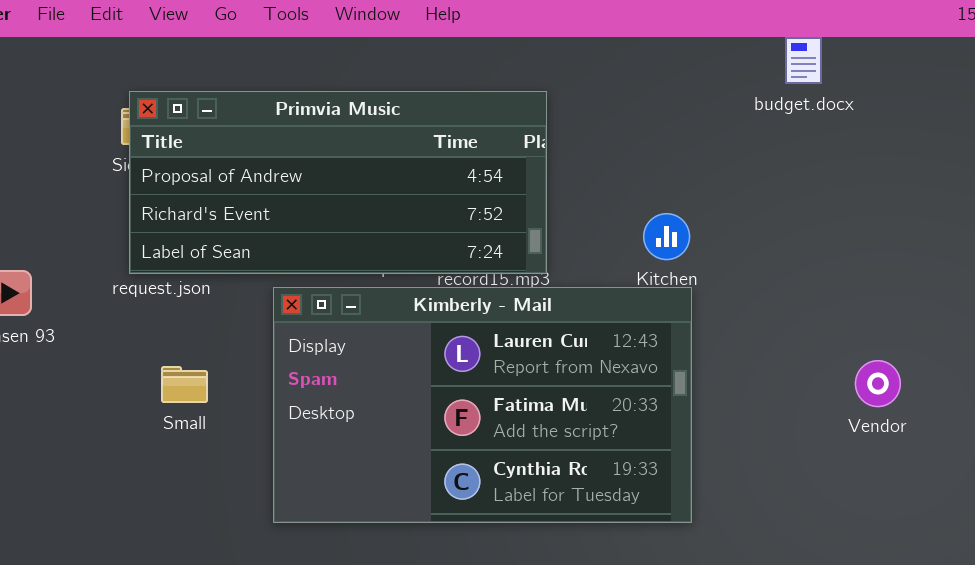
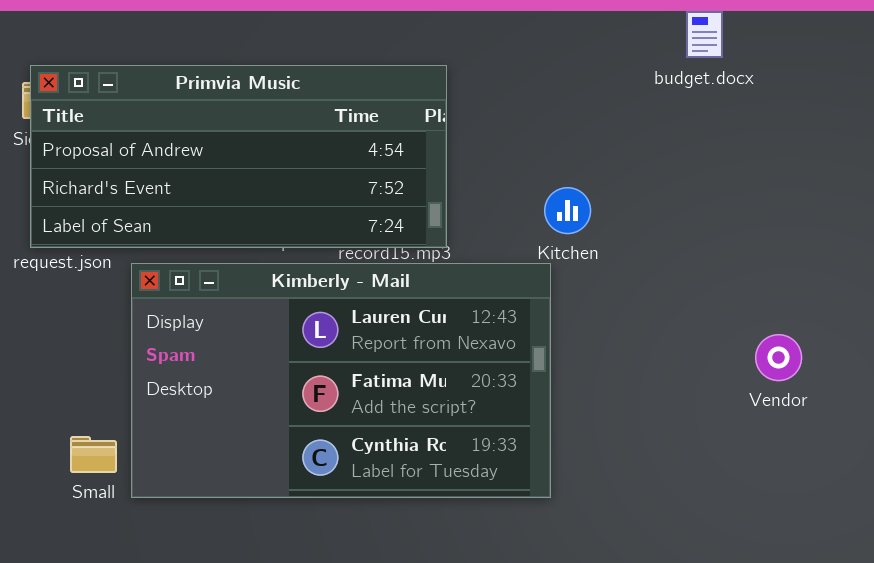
Kimberly - Mail: [273,287,692,523] -> [131,263,551,498], moved
Small: [161,366,208,403] -> [70,436,117,473], moved

